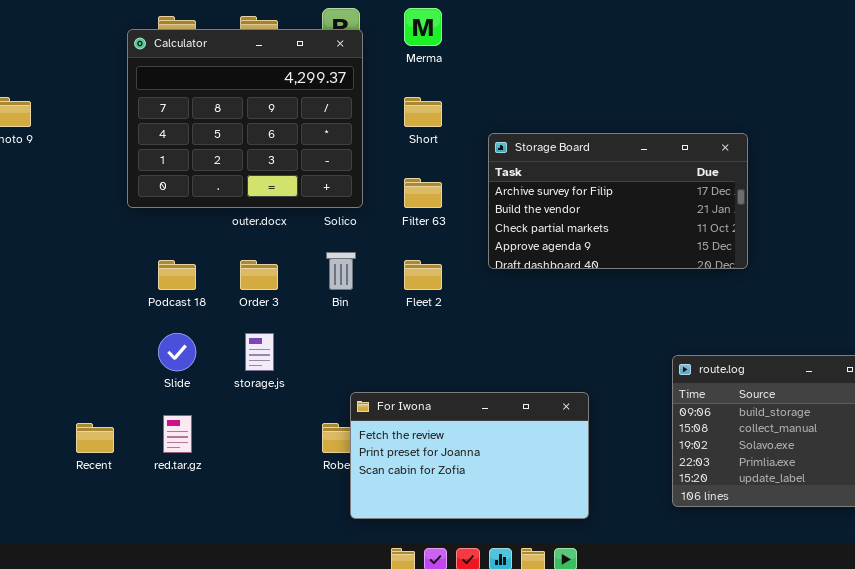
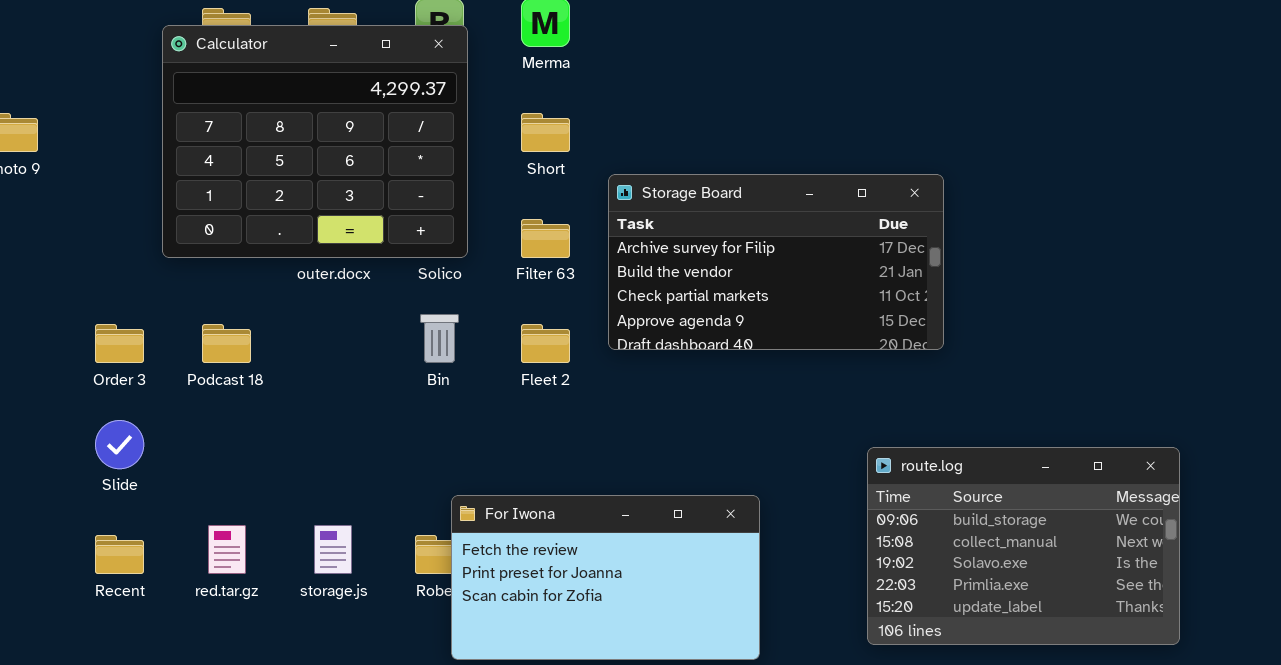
Storage Board: [488,133,748,269] -> [608,174,944,350], moved
Order 3: [240,260,278,290] -> [95,324,144,363], moved
Slide: [158,333,196,371] -> [95,420,144,469], moved
storage.js: [245,333,274,371] -> [314,525,352,574], moved

